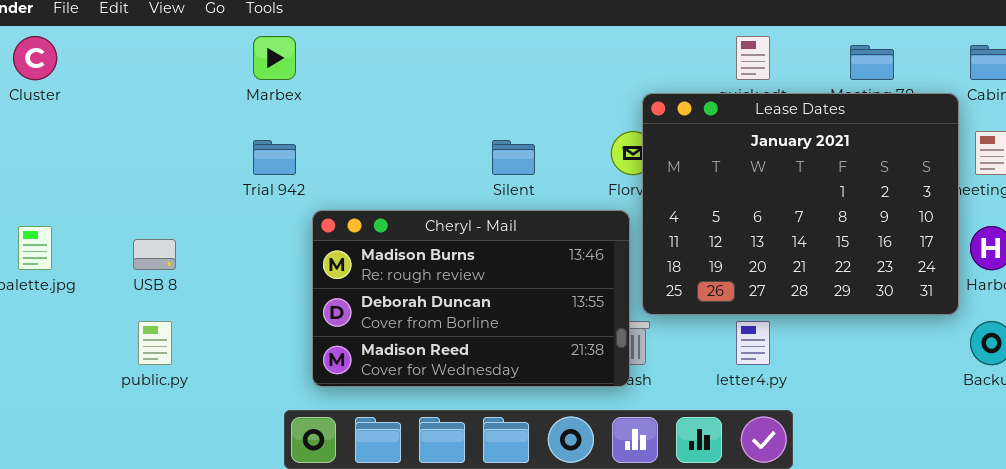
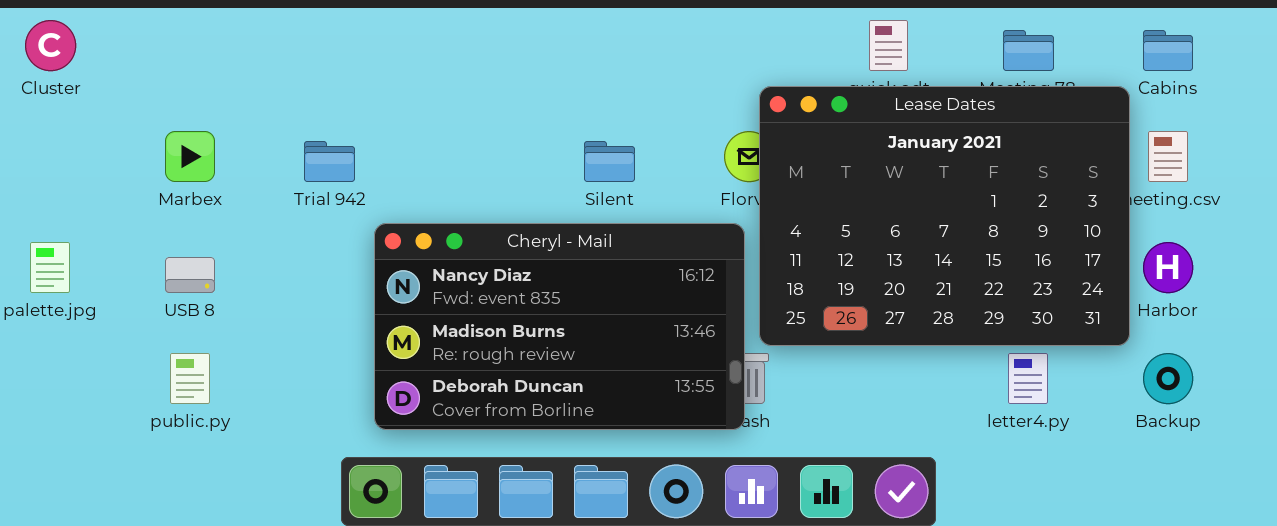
Marbex: [253,36,296,80] -> [165,131,215,182], moved
Cheryl - Mail: [312,210,630,387] -> [374,223,745,430], scrolled up 1 row
letter4.py: [736,321,770,365] -> [1008,353,1048,404], moved

